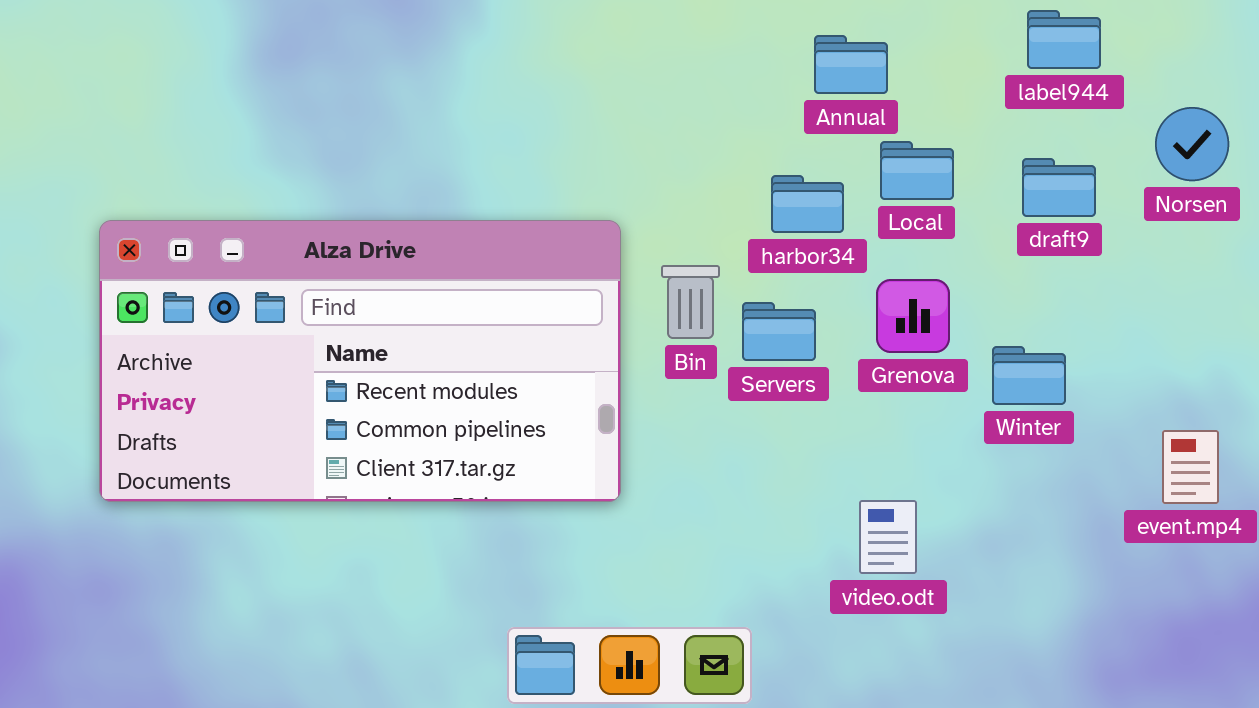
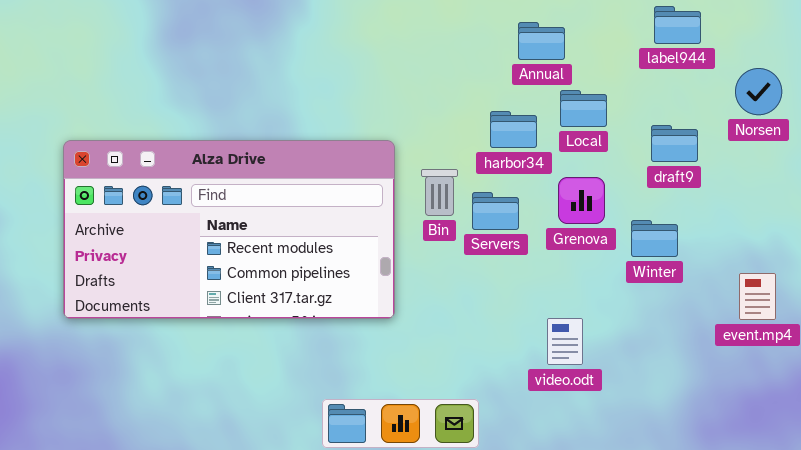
draft9: [1022,158,1096,217] -> [651,125,698,162], moved

